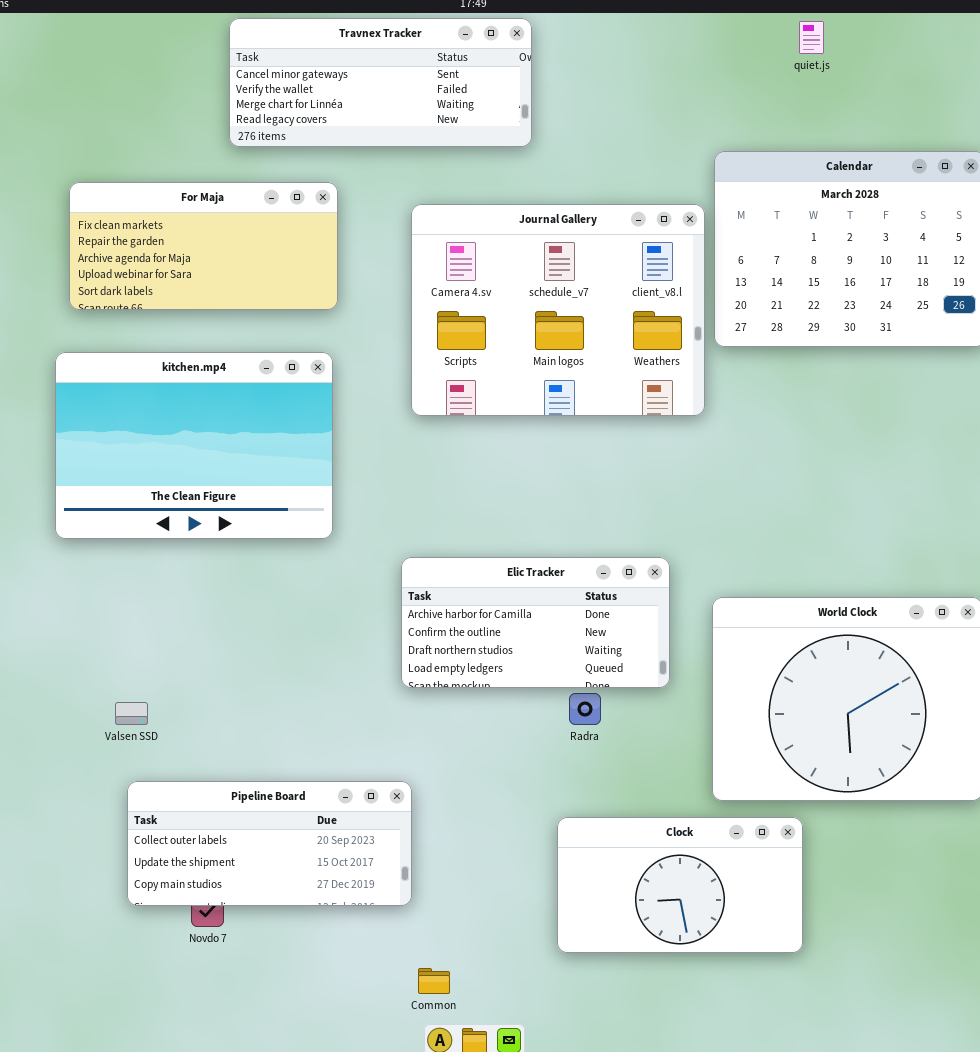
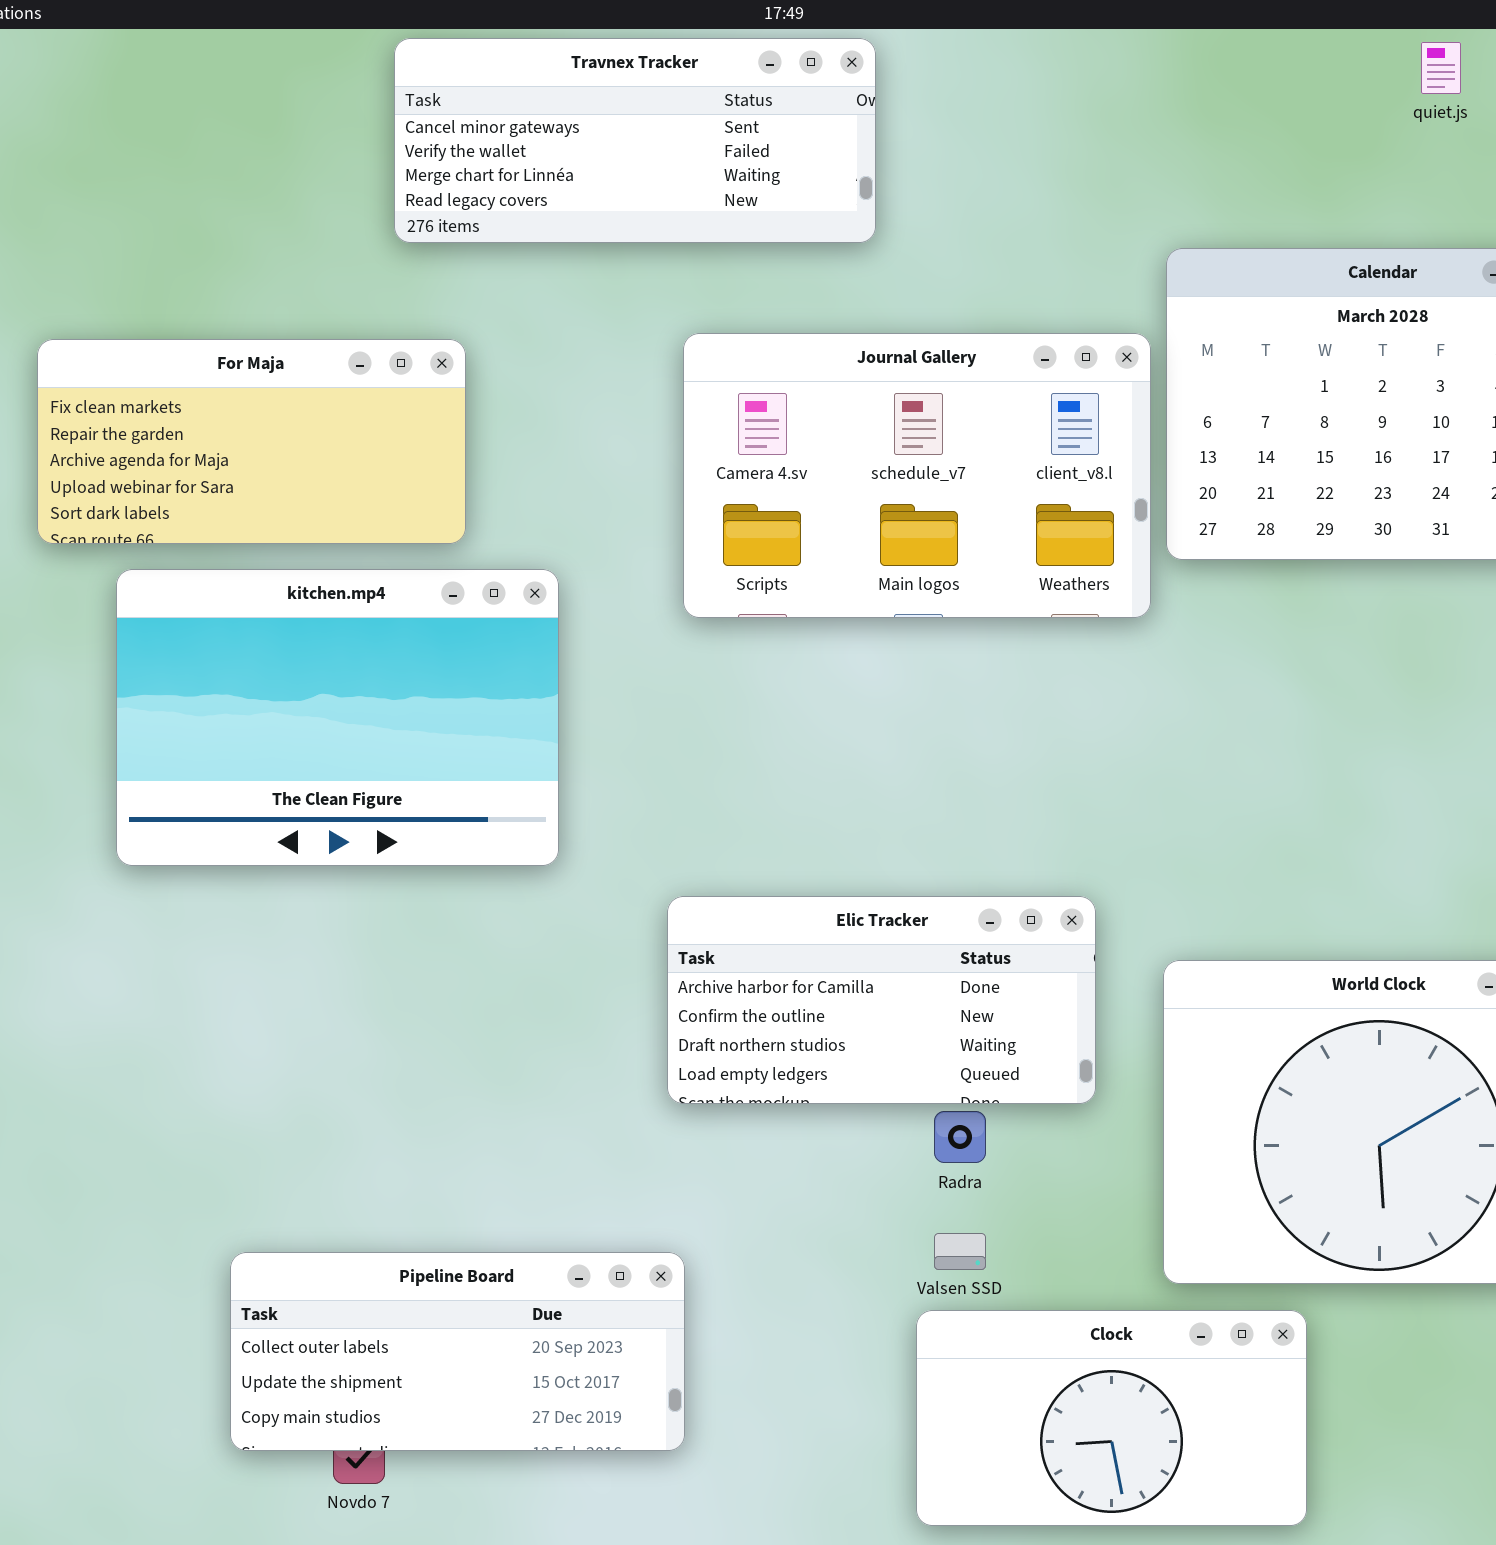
quiet.js: [799,21,824,54] -> [1421,42,1461,94], moved
For Maja: [69,182,338,310] -> [37,339,466,544], moved
Journal Gallery: [411,204,705,416] -> [683,333,1151,618], resized
Valsen SSD: [115,702,148,725] -> [934,1233,986,1270], moved

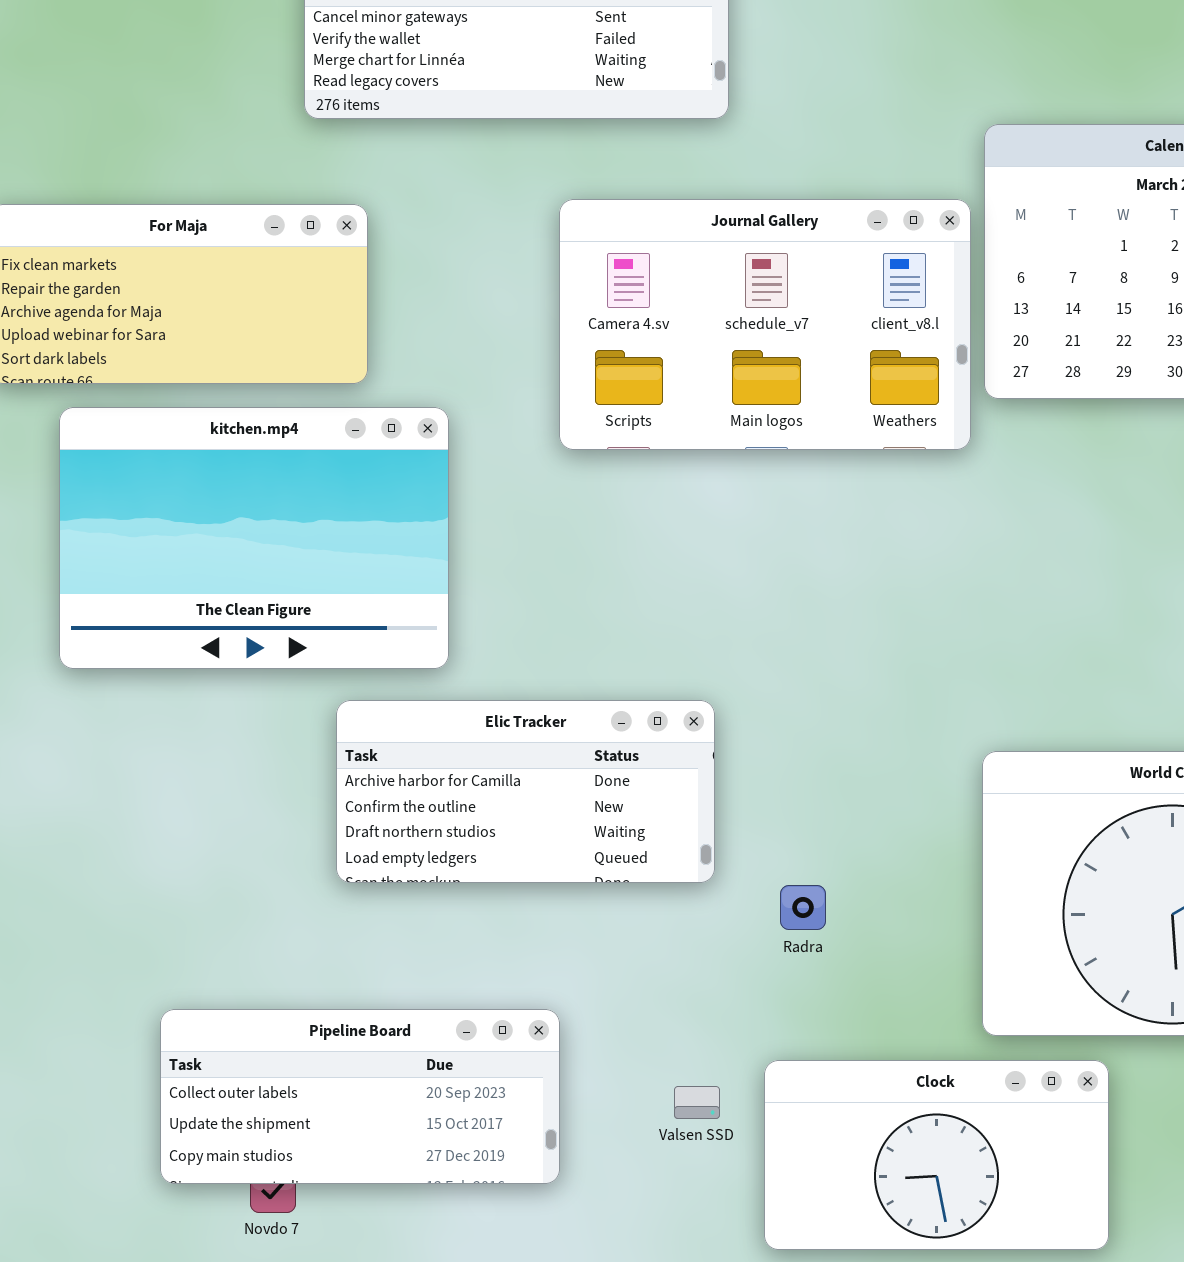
Elic Tracker: [667,896,1096,1104] -> [336,700,715,883], moved
Valsen SSD: [934,1233,986,1270] -> [674,1086,720,1119], moved

